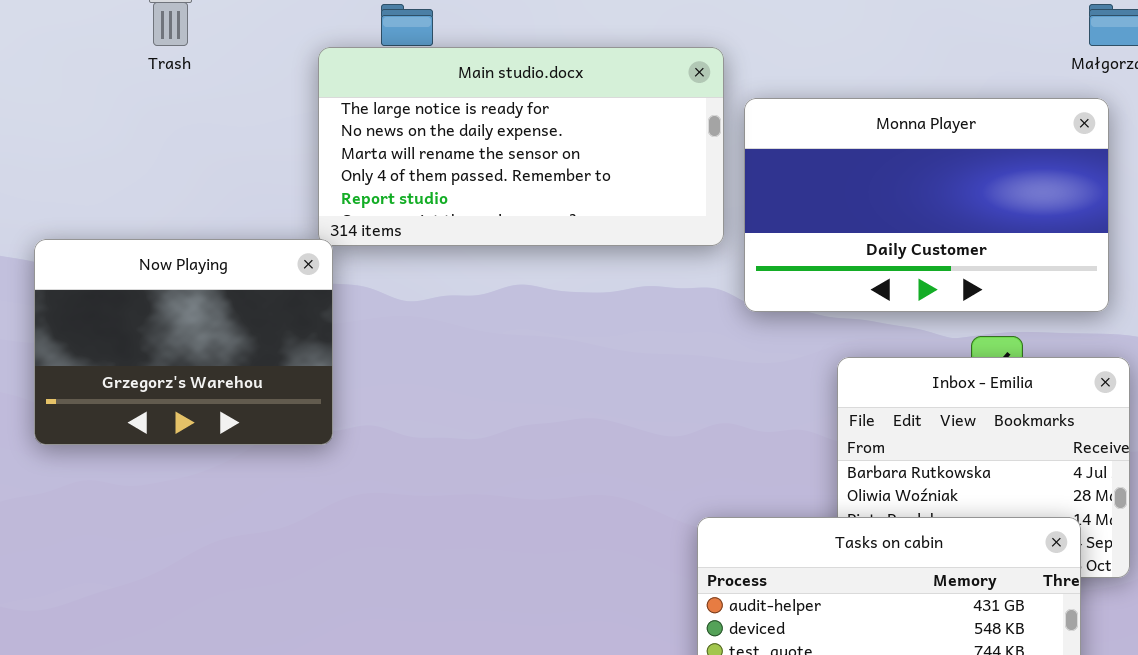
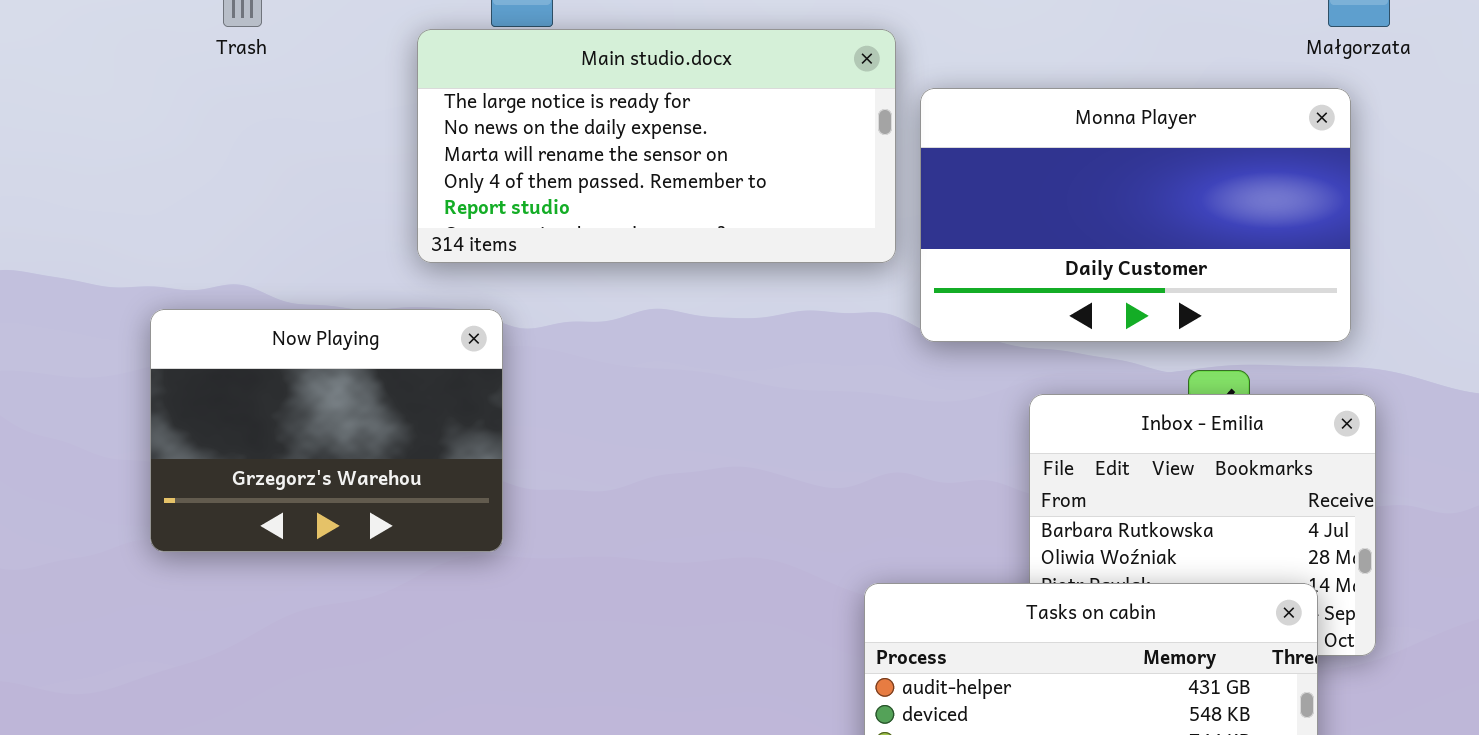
Now Playing: [34,239,333,445] -> [150,309,503,552], moved

